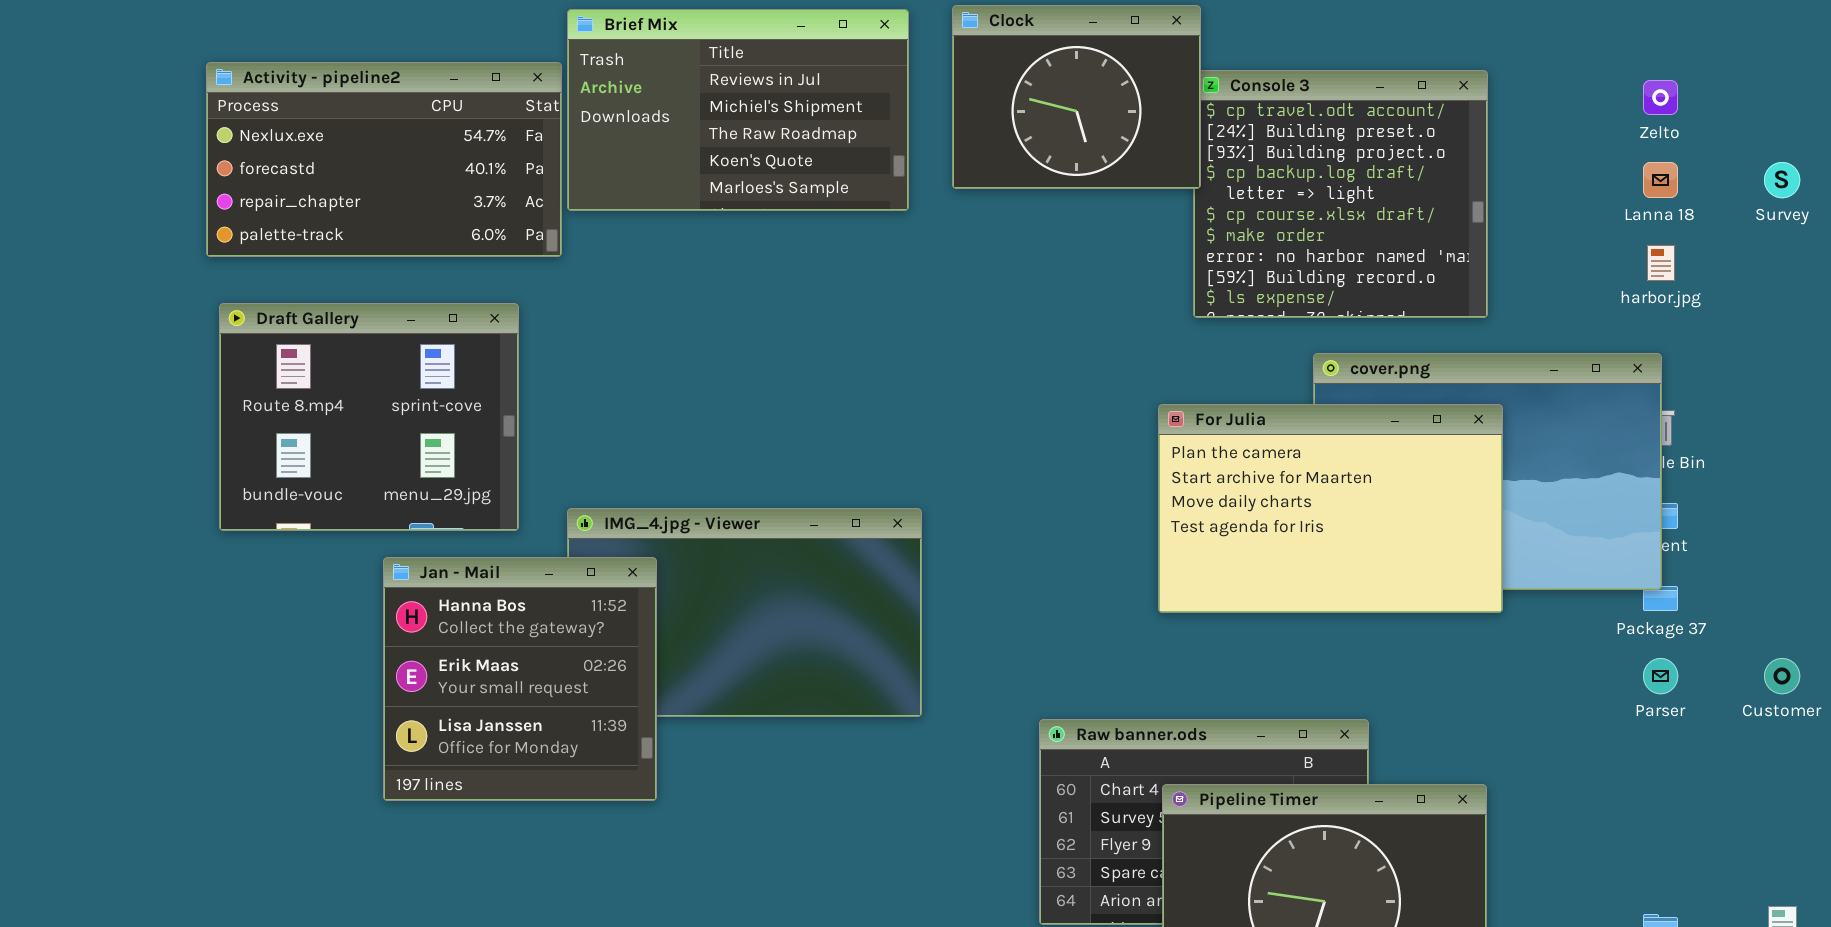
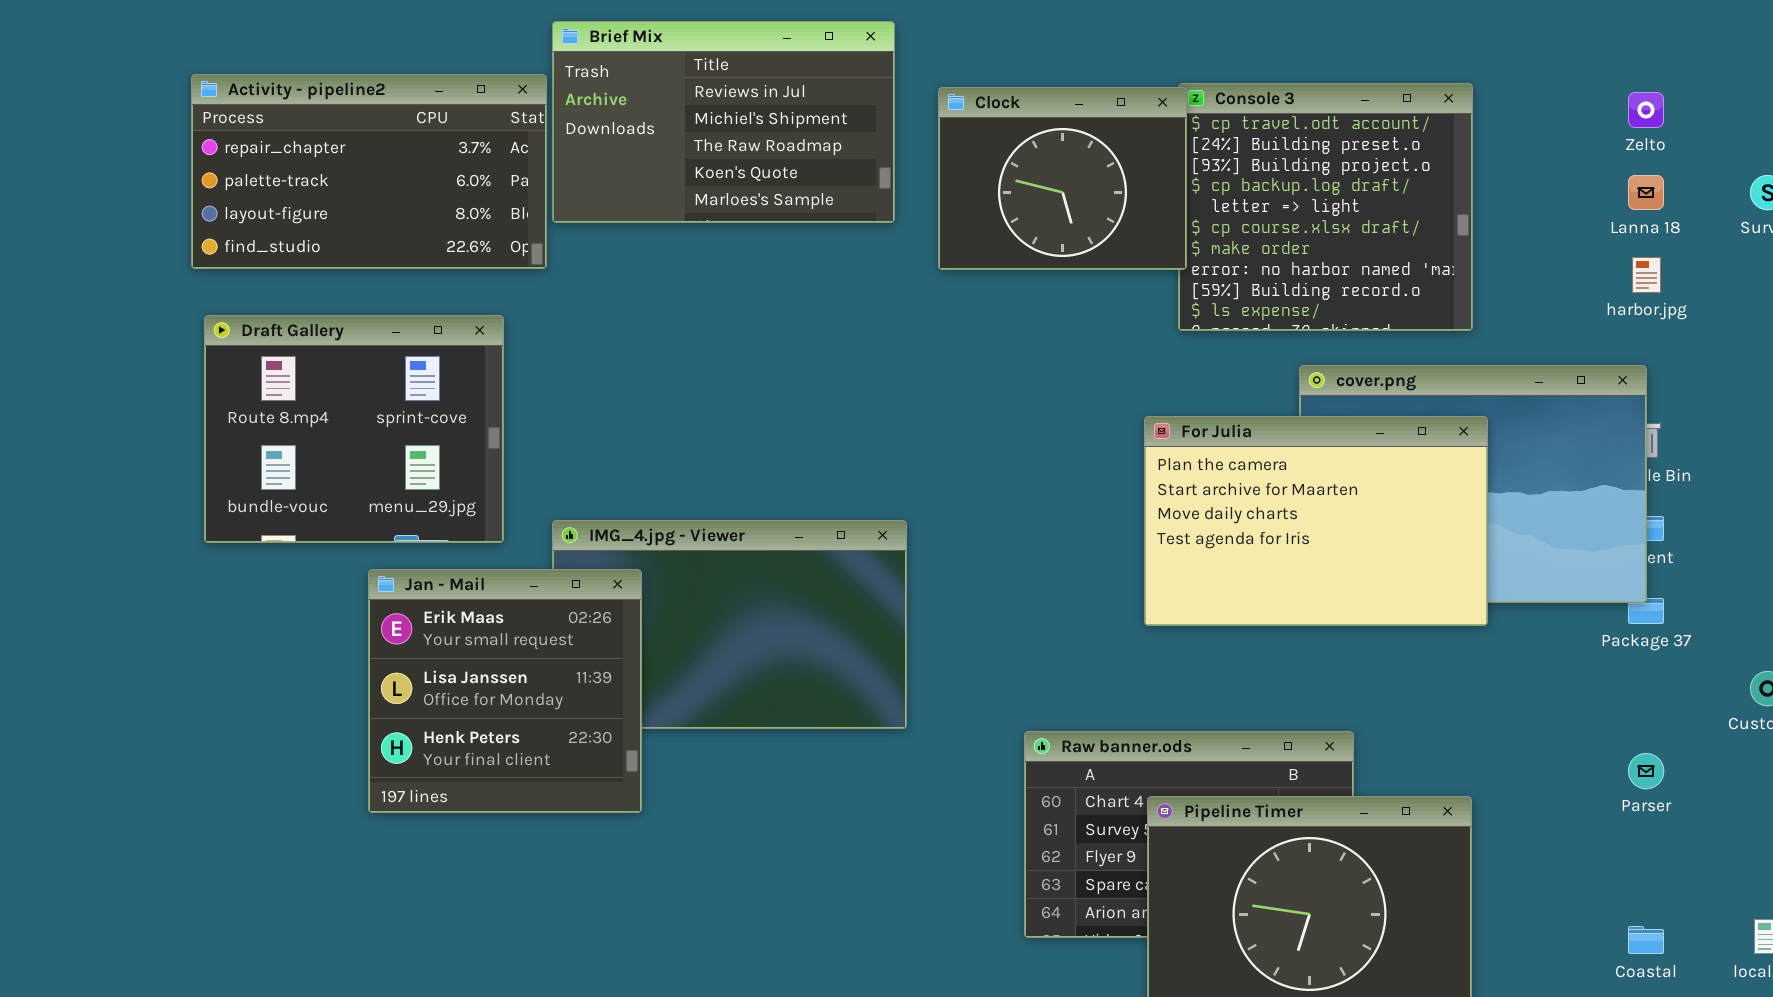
Clock: [952,5,1201,189] -> [938,87,1187,270], moved
Activity - pipeline2: [206,62,562,257] -> [191,74,547,269], scrolled down 2 rows
Jan - Mail: [383,557,657,801] -> [368,569,642,813], scrolled down 1 row
Parser: [1643,658,1678,694] -> [1628,753,1664,789], moved

